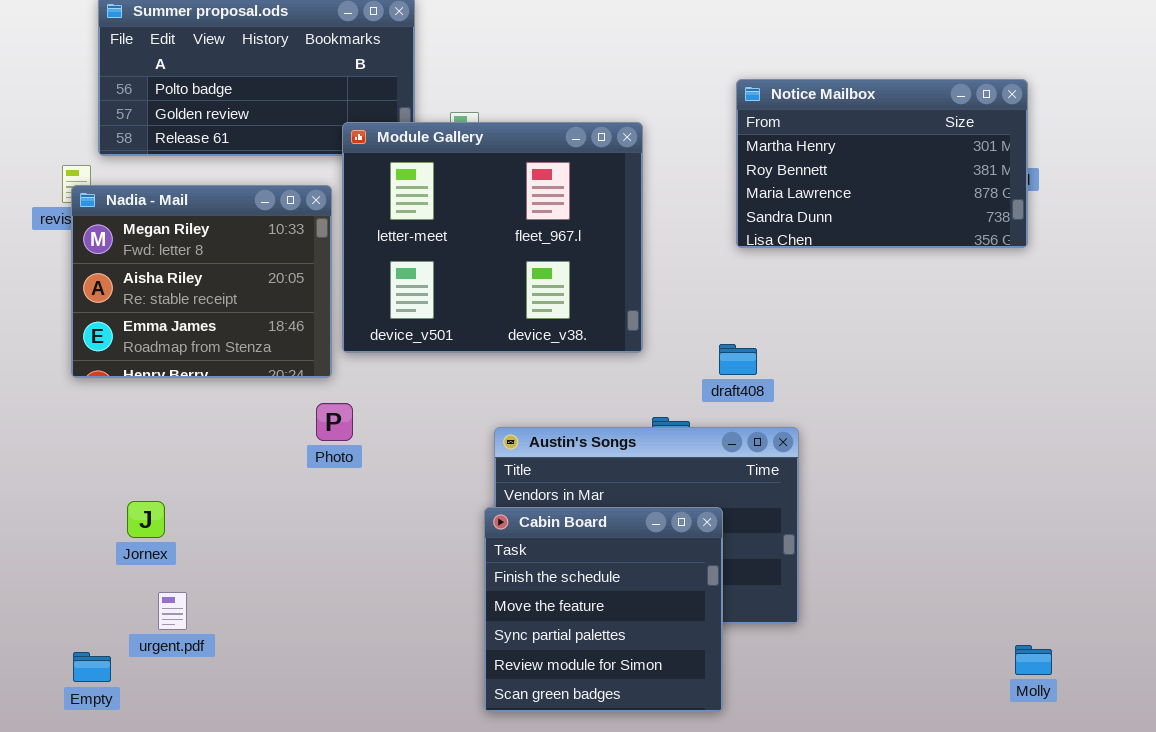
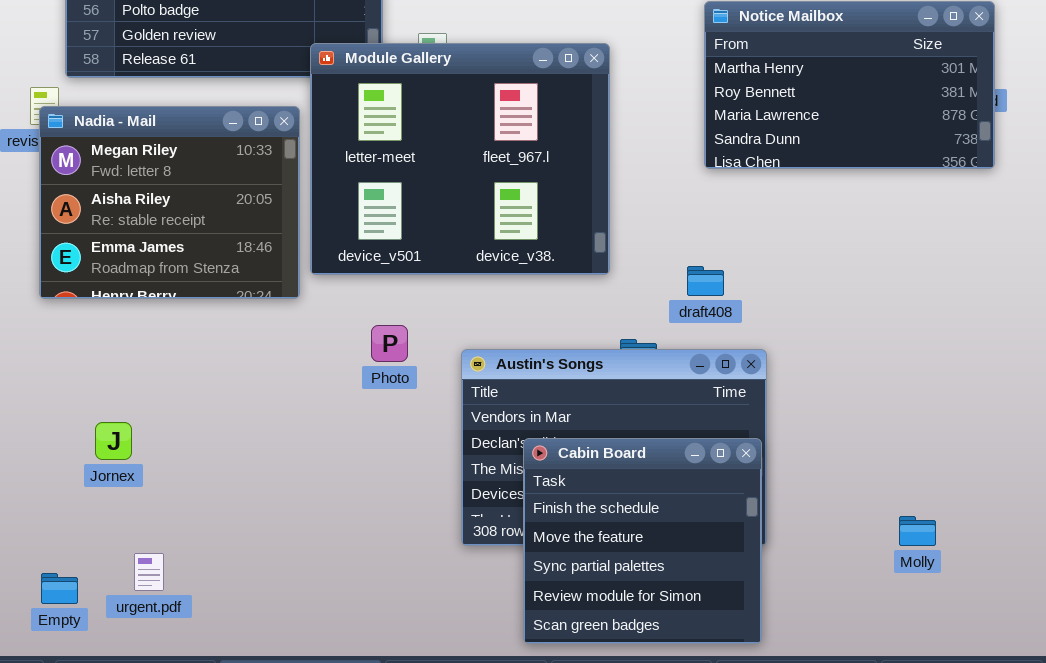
Photo: [316,403,353,441] -> [371,325,408,362], moved
Cabin Board: [484,507,723,712] -> [523,438,762,644], moved
urgent.pdf: [158,592,187,630] -> [134,553,164,591], moved
Molly: [1015,645,1052,675] -> [899,516,936,546], moved

